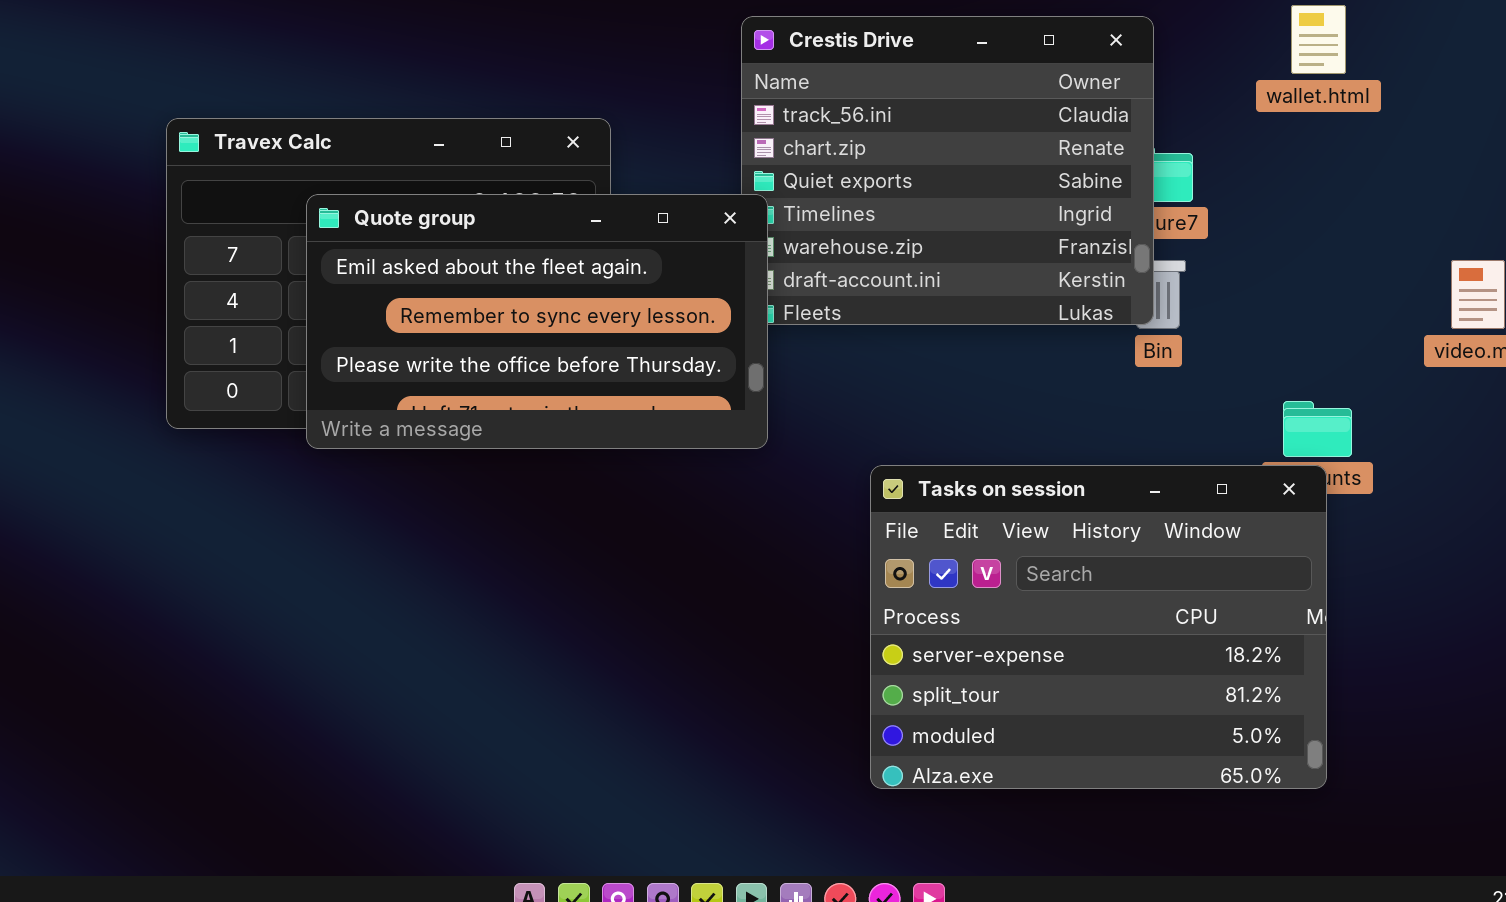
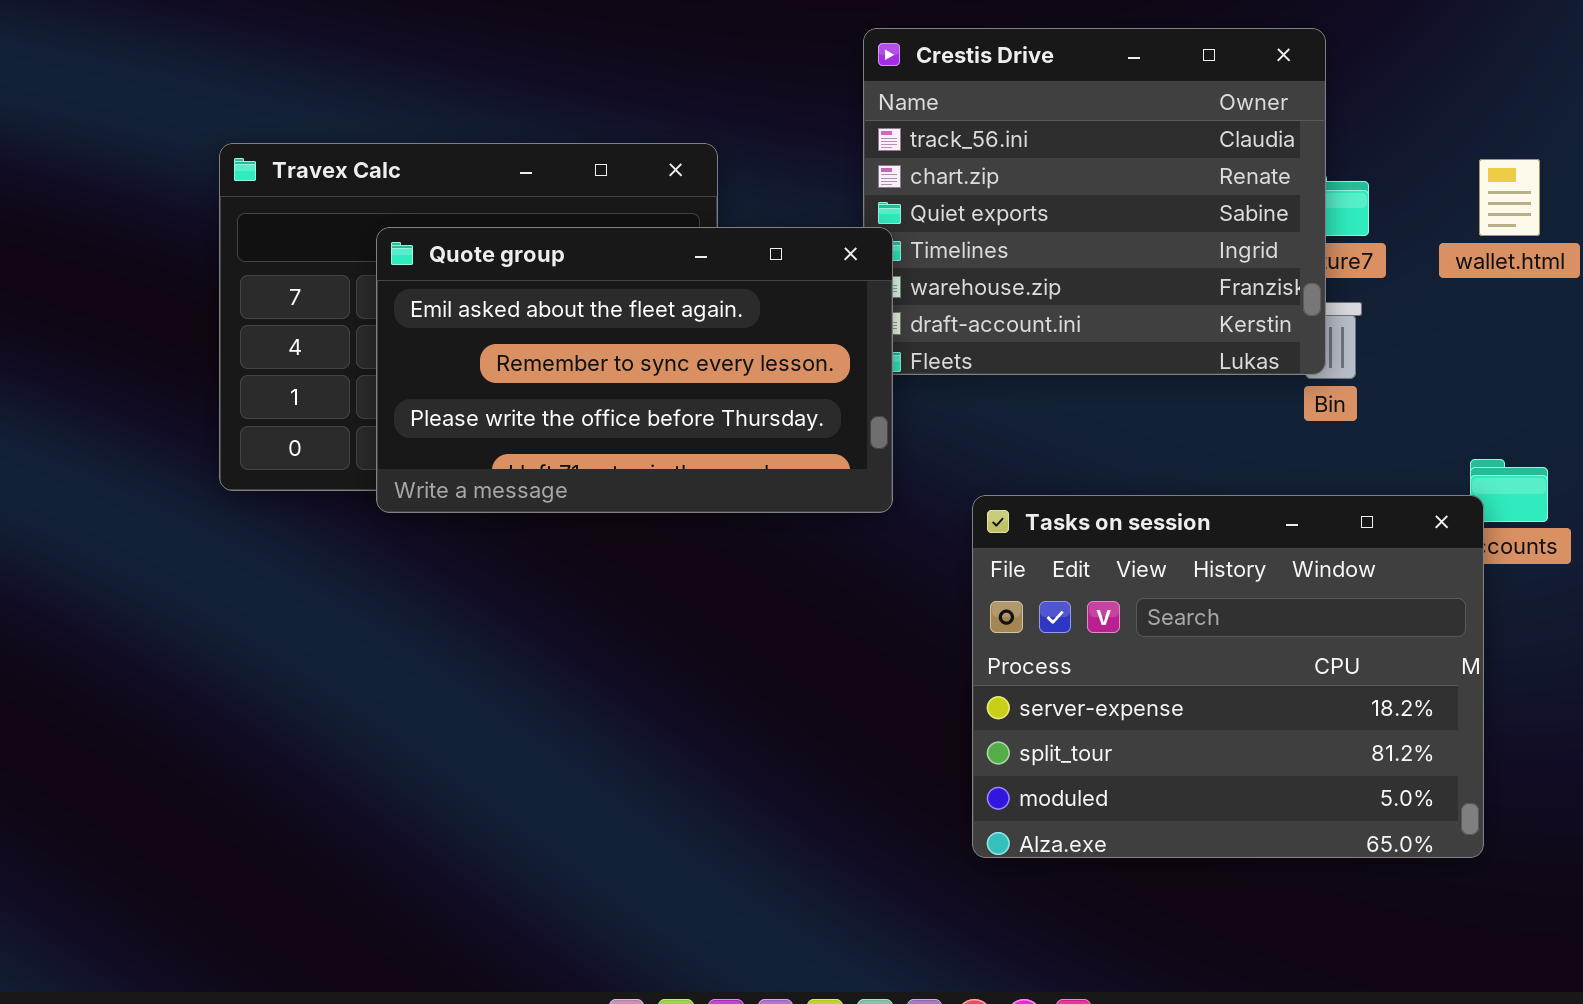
wallet.html: [1291,5,1346,74] -> [1479,159,1540,236], moved
Tasks on session: [870,465,1327,789] -> [972,495,1484,858], moved

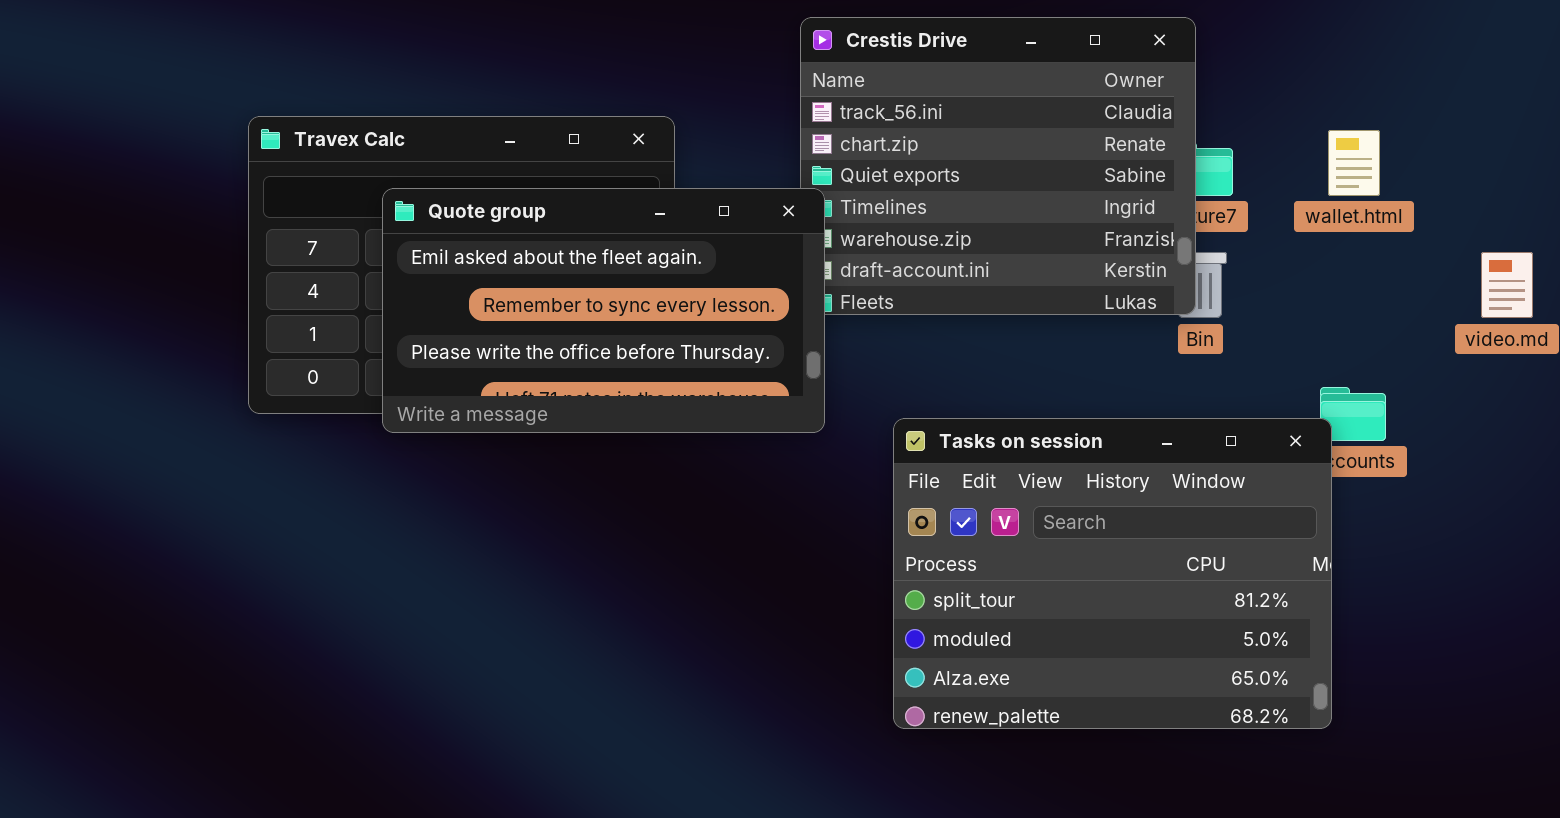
Tasks on session: [972,495,1484,858] -> [893,418,1332,729], scrolled down 1 row

